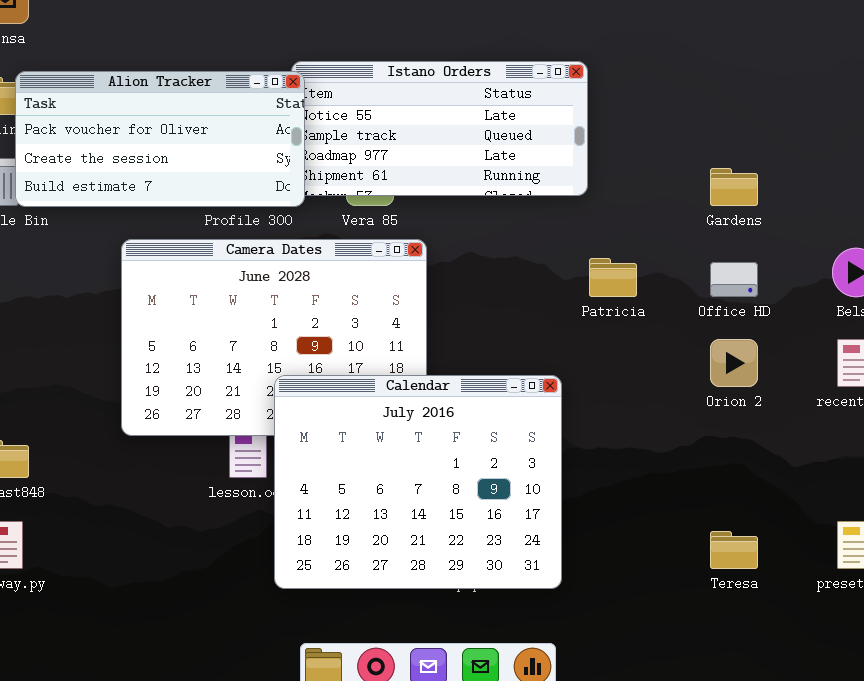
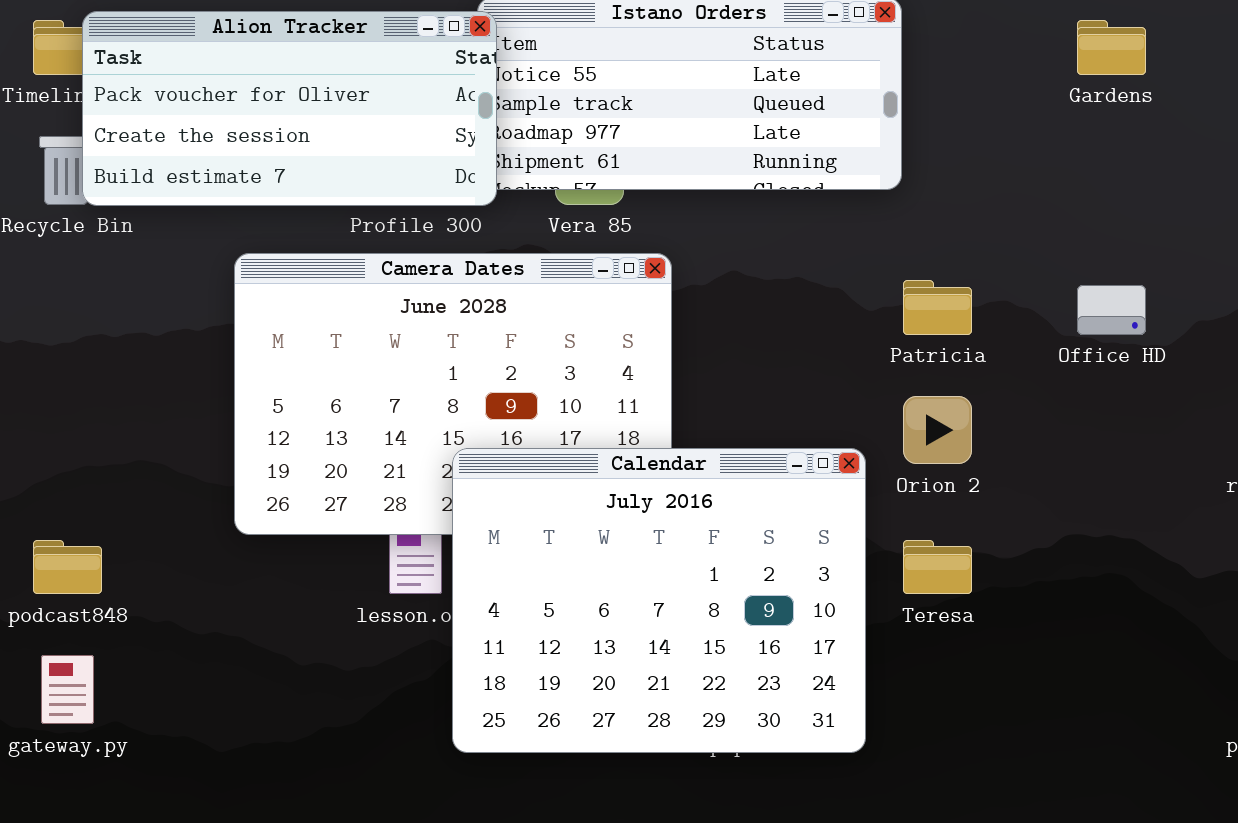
Gardens: [710,168,758,206] -> [1077,20,1146,75], moved
Orion 2: [710,339,758,387] -> [903,396,972,464], moved
Teresa: [710,531,758,569] -> [903,540,972,594], moved

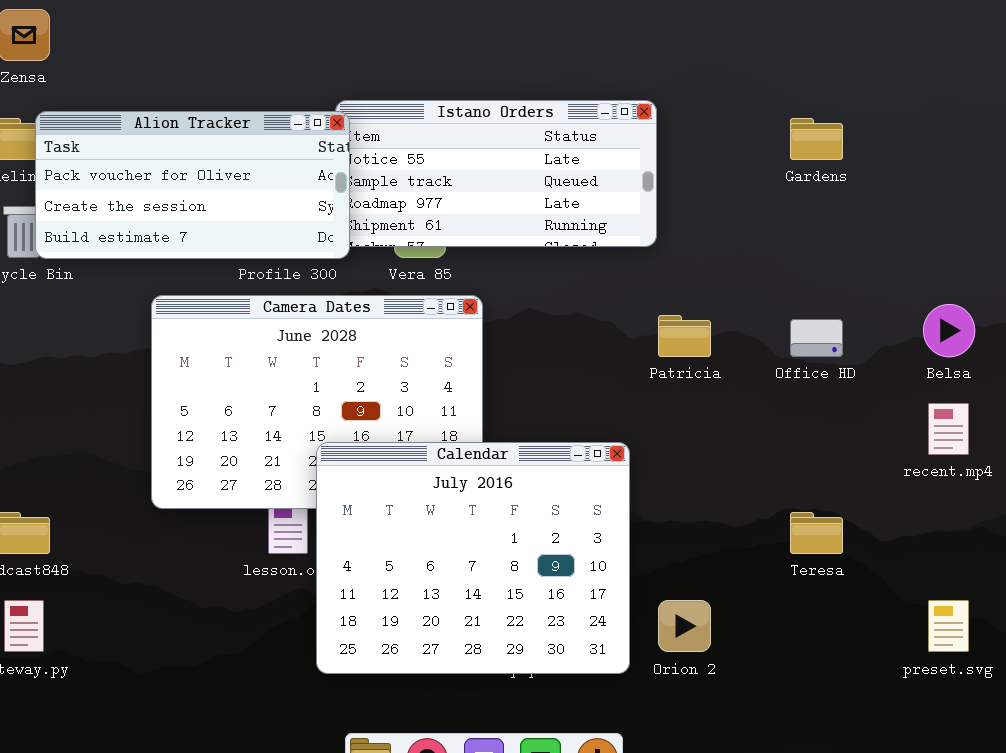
Orion 2: [903,396,972,464] -> [658,600,711,652], moved
Teresa: [903,540,972,594] -> [790,512,843,554], moved

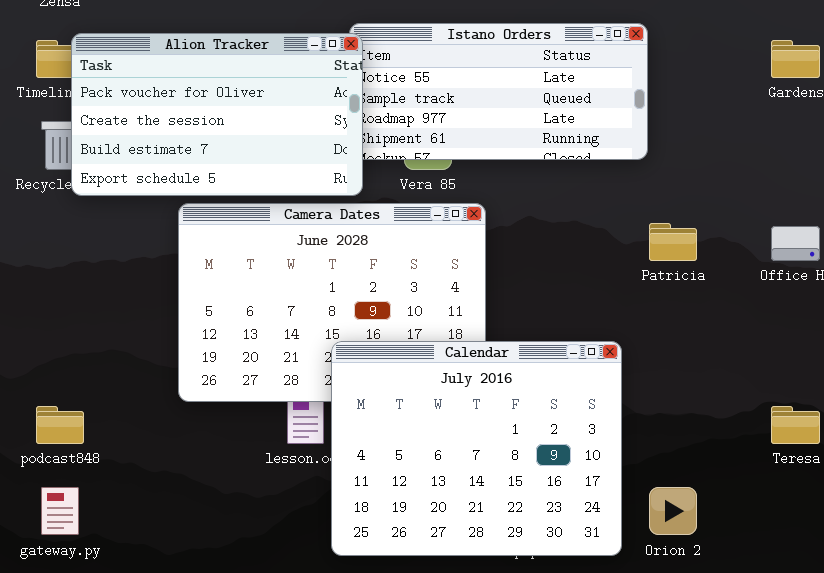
Alion Tracker: [35,111,350,259] -> [71,33,363,196], resized

